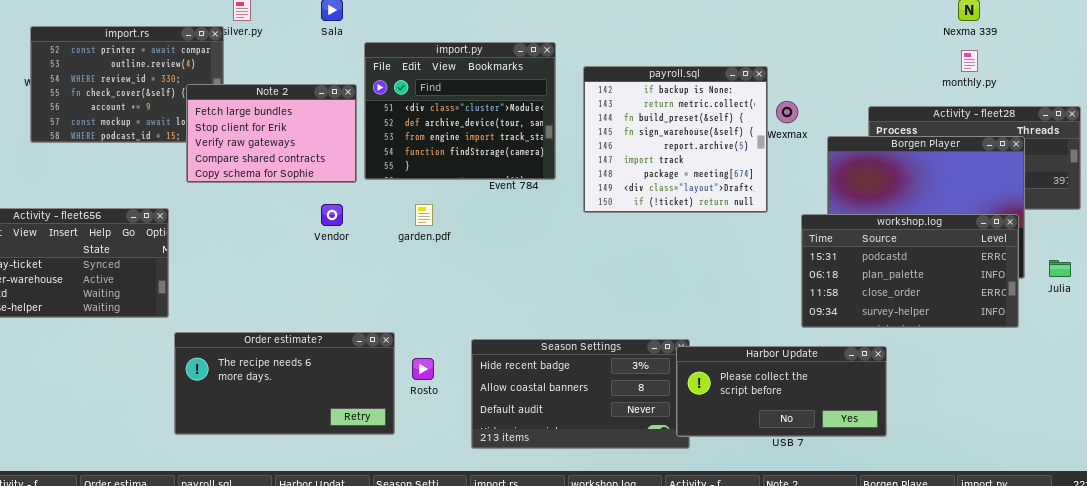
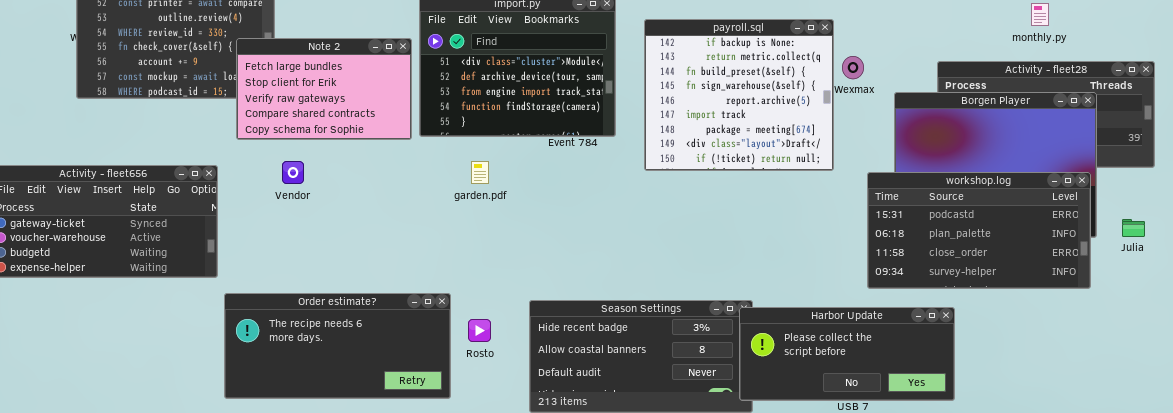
Vendor: [321,204,343,226] -> [282,161,304,184], moved

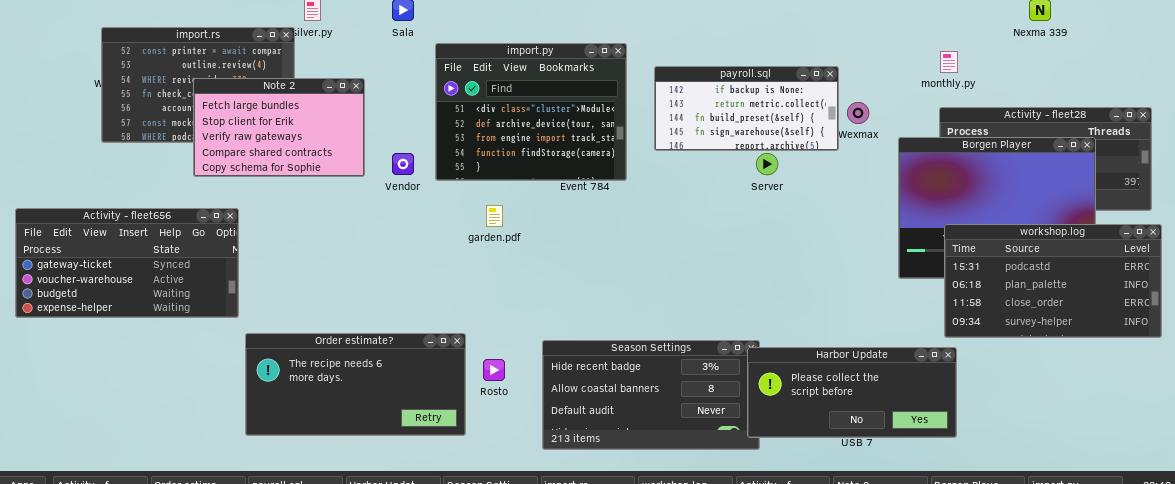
monthly.py: [1031,3,1049,26] -> [940,51,958,73], moved
payroll.sql: [644,19,834,171] -> [654,66,839,151], resized
Note 2: [236,38,412,140] -> [193,78,365,177], moved
Vendor: [282,161,304,184] -> [392,153,414,175], moved
workshop.log: [867,172,1091,289] -> [944,224,1162,338], moved

